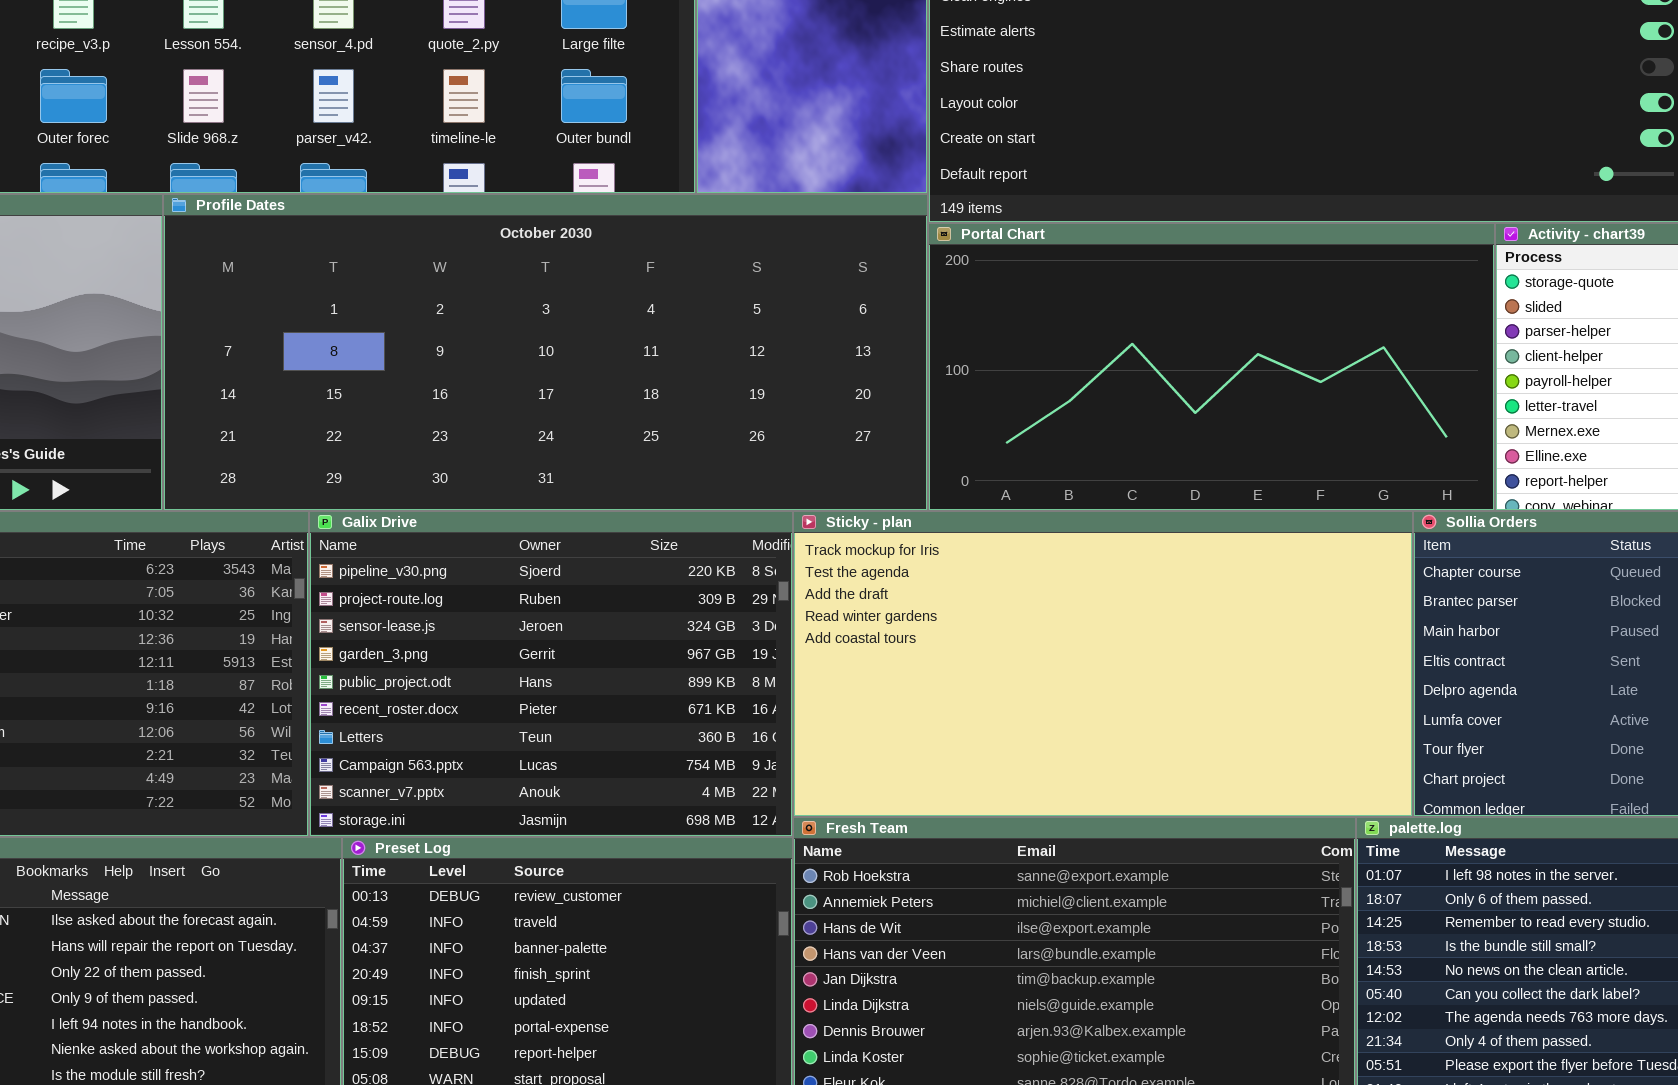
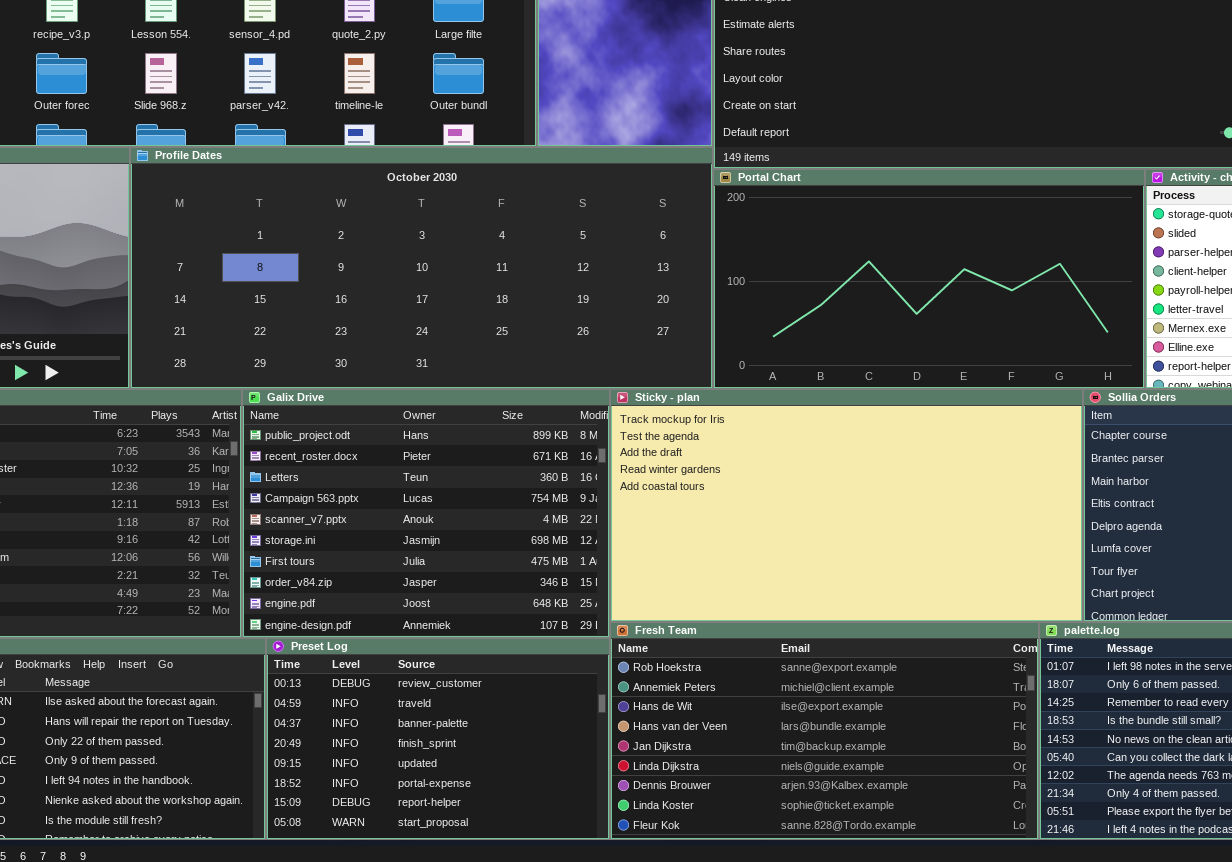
Galix Drive: [309,511,793,837] -> [242,389,610,638], scrolled down 4 rows

